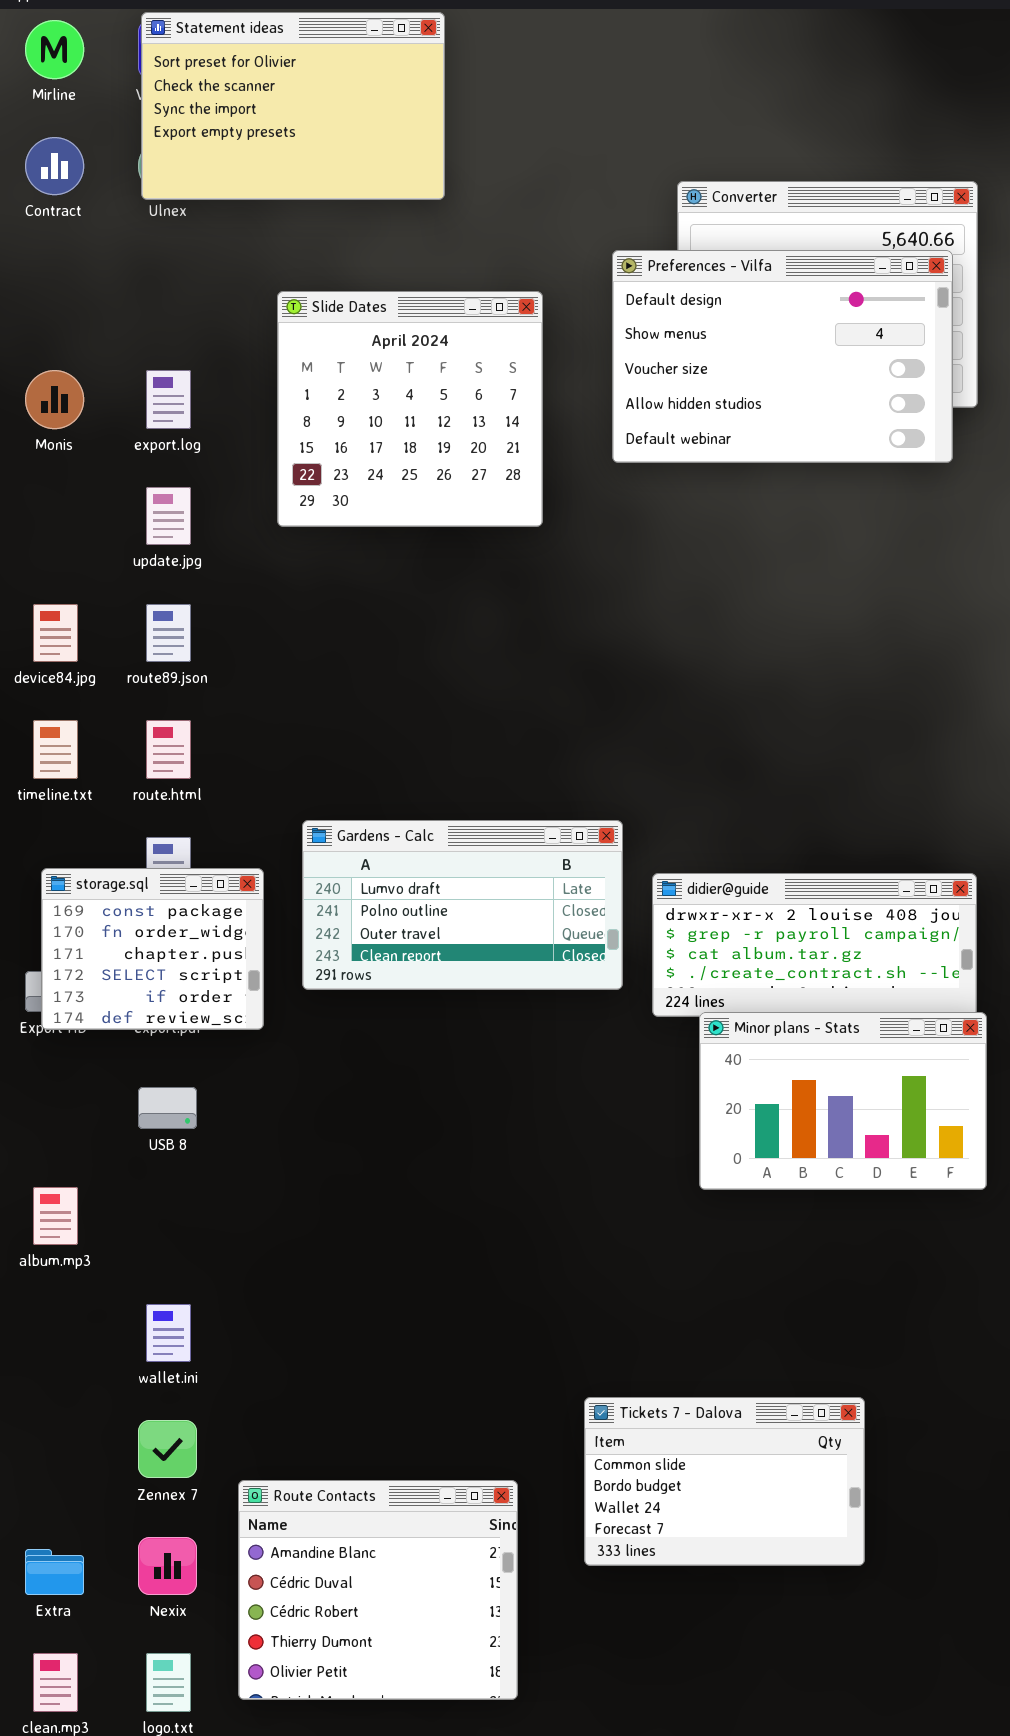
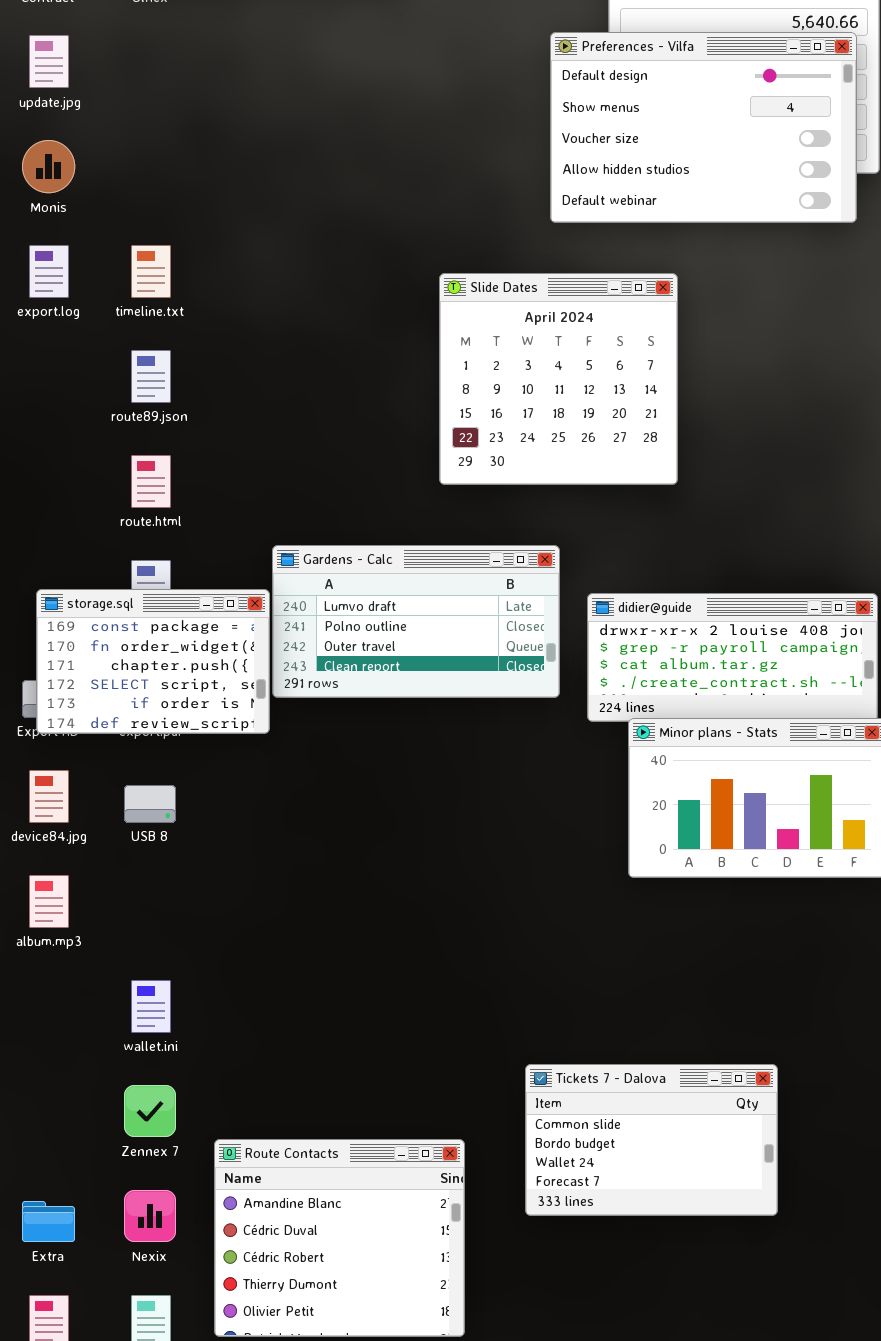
Slide Dates: [277,291,543,527] -> [439,273,678,485], moved
export.log: [146,370,191,429] -> [29,245,69,298], moved
update.jpg: [146,487,191,545] -> [29,35,69,88], moved
device84.jpg: [33,604,78,662] -> [29,770,69,823], moved
timeline.txt: [33,720,78,779] -> [131,245,171,298], moved
storage.sql: [41,868,264,1030] -> [36,589,270,734], resized

